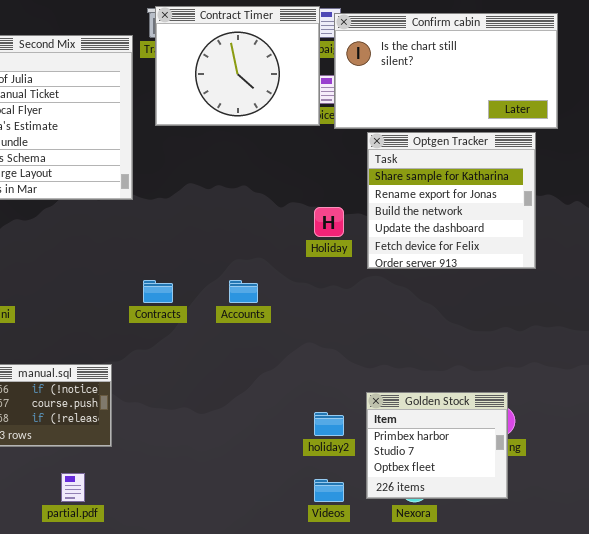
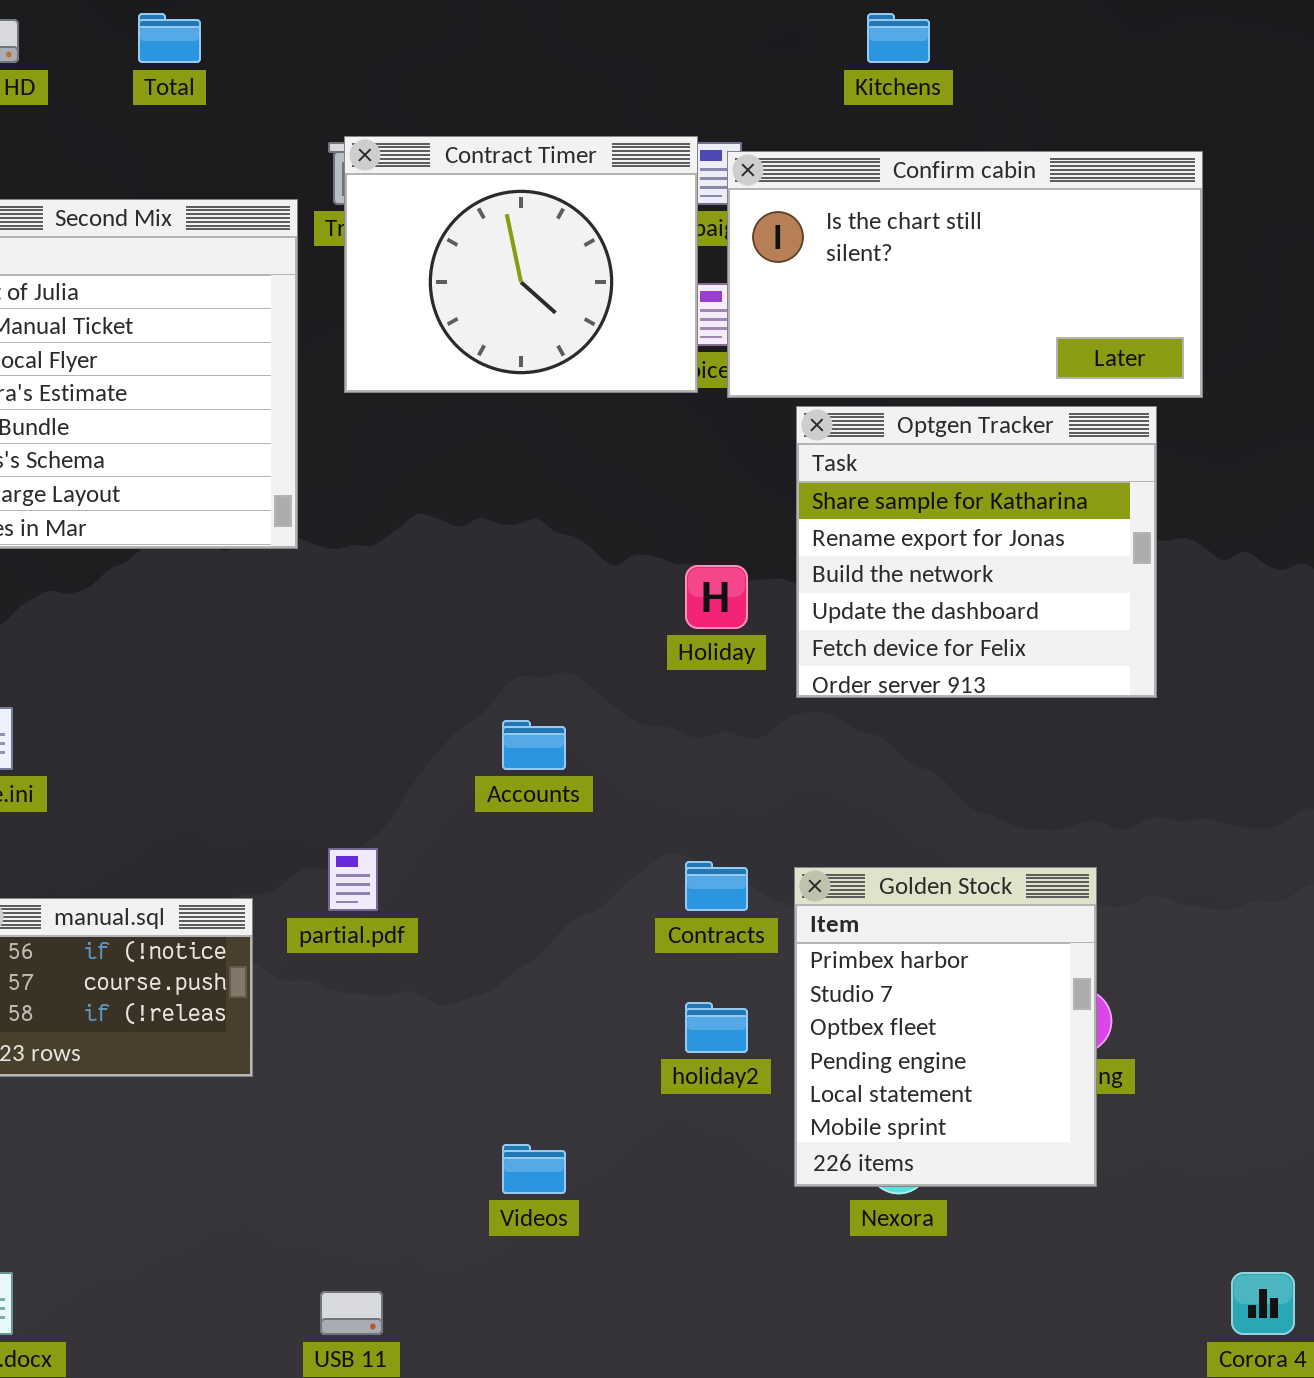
Contracts: [143,280,173,303] -> [685,861,748,911], moved
Golden Stock: [366,392,508,499] -> [794,867,1097,1187], resized
partial.pdf: [61,473,85,502] -> [328,848,378,911], moved
Videos: [314,479,344,502] -> [502,1144,566,1194], moved

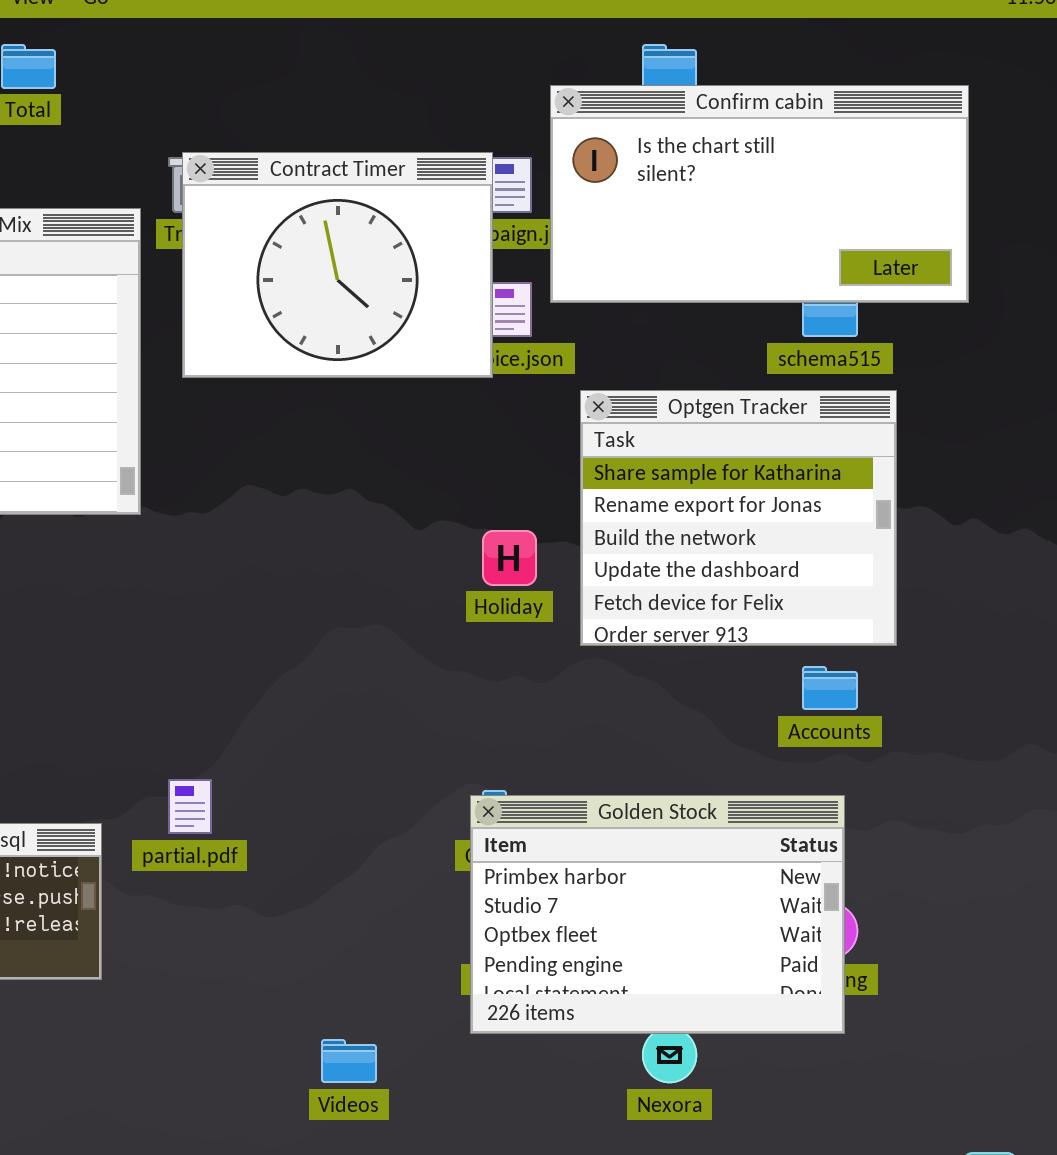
Confirm cabin: [727,151,1203,398] -> [550,85,969,303], moved
Accounts: [502,720,566,770] -> [802,666,858,710], moved
Golden Stock: [794,867,1097,1187] -> [470,795,845,1034], resized

